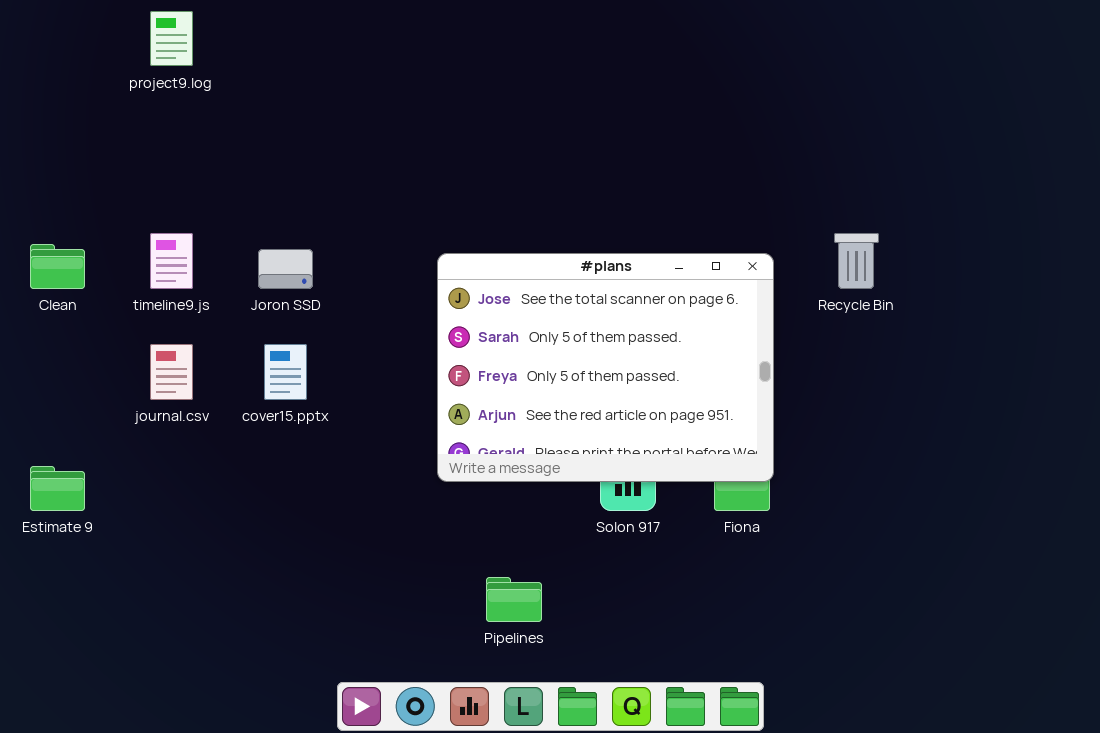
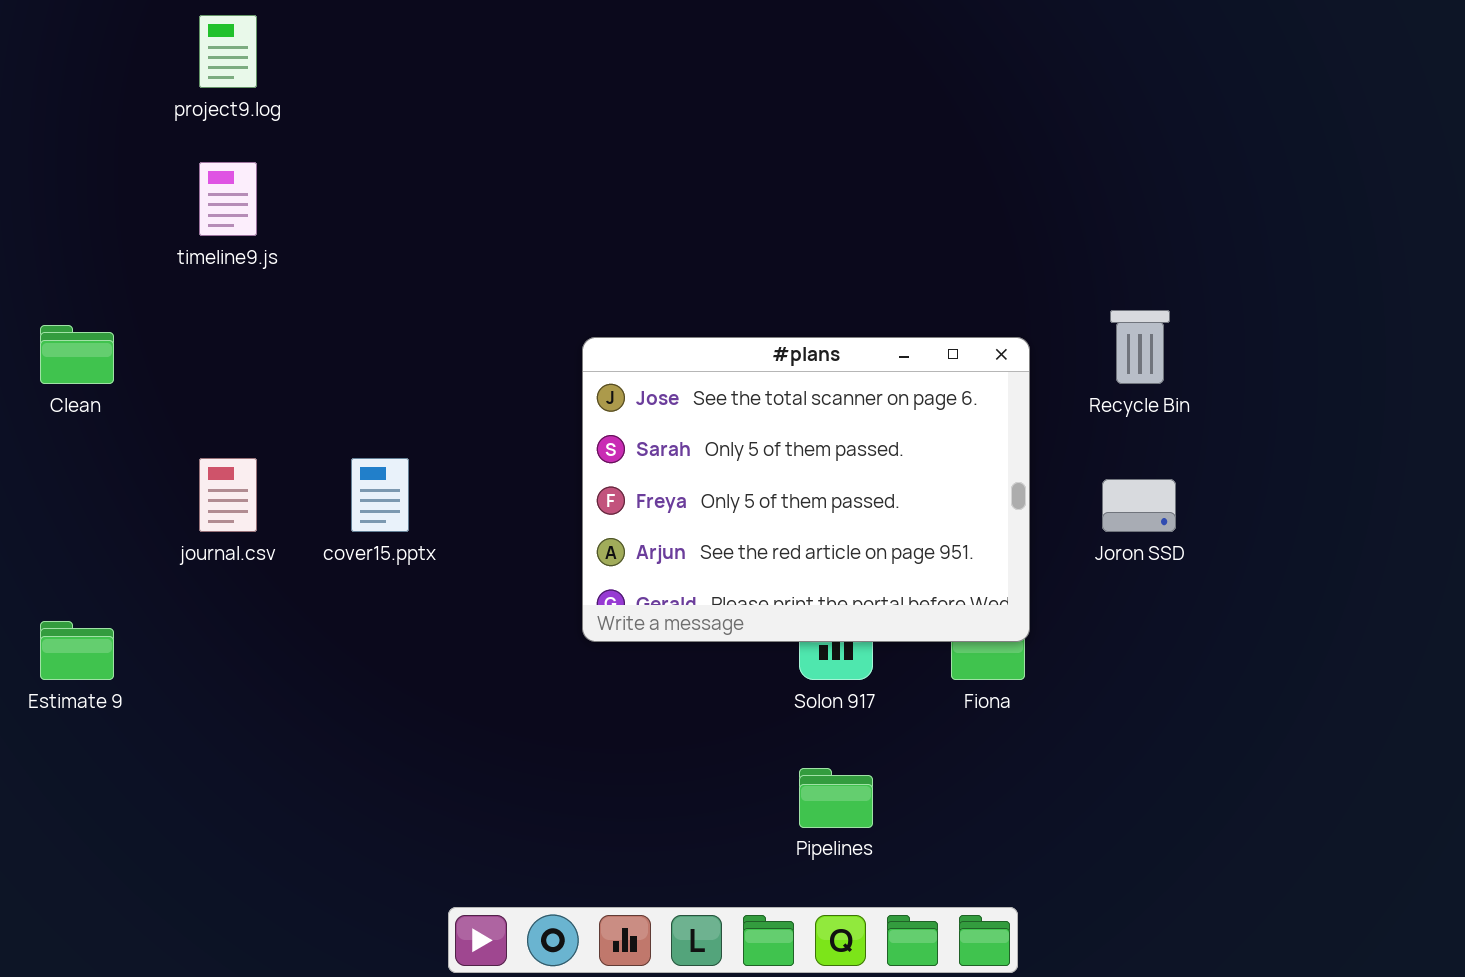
timeline9.js: [150,233,193,289] -> [199,162,257,236], moved
Joron SSD: [258,249,313,289] -> [1102,479,1176,532], moved
Pipelines: [486,577,542,622] -> [799,768,873,828], moved

